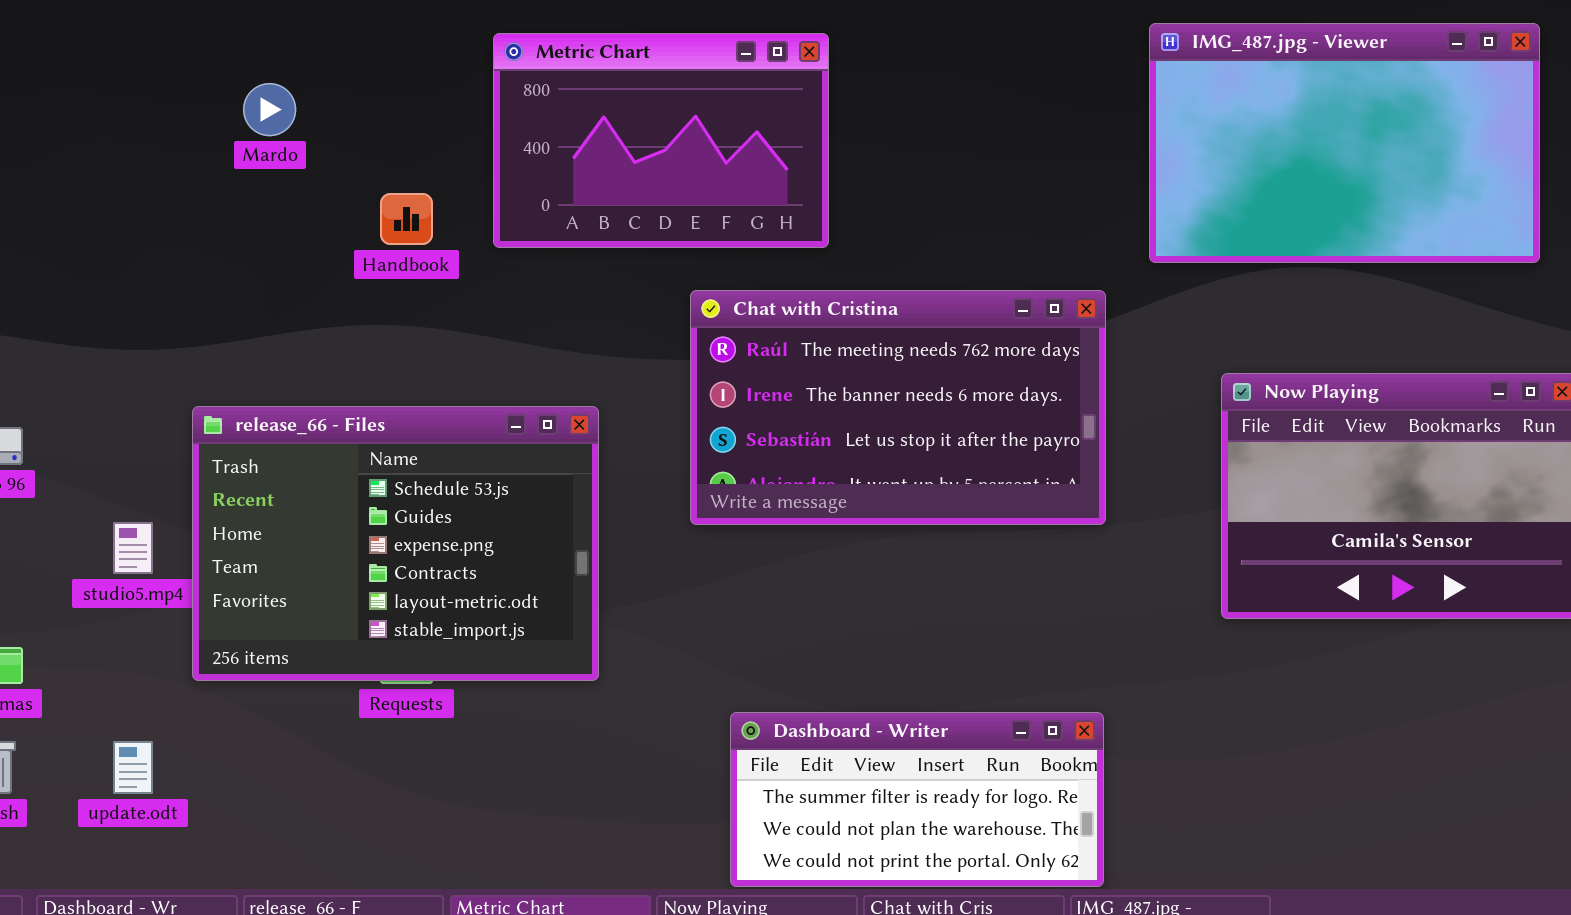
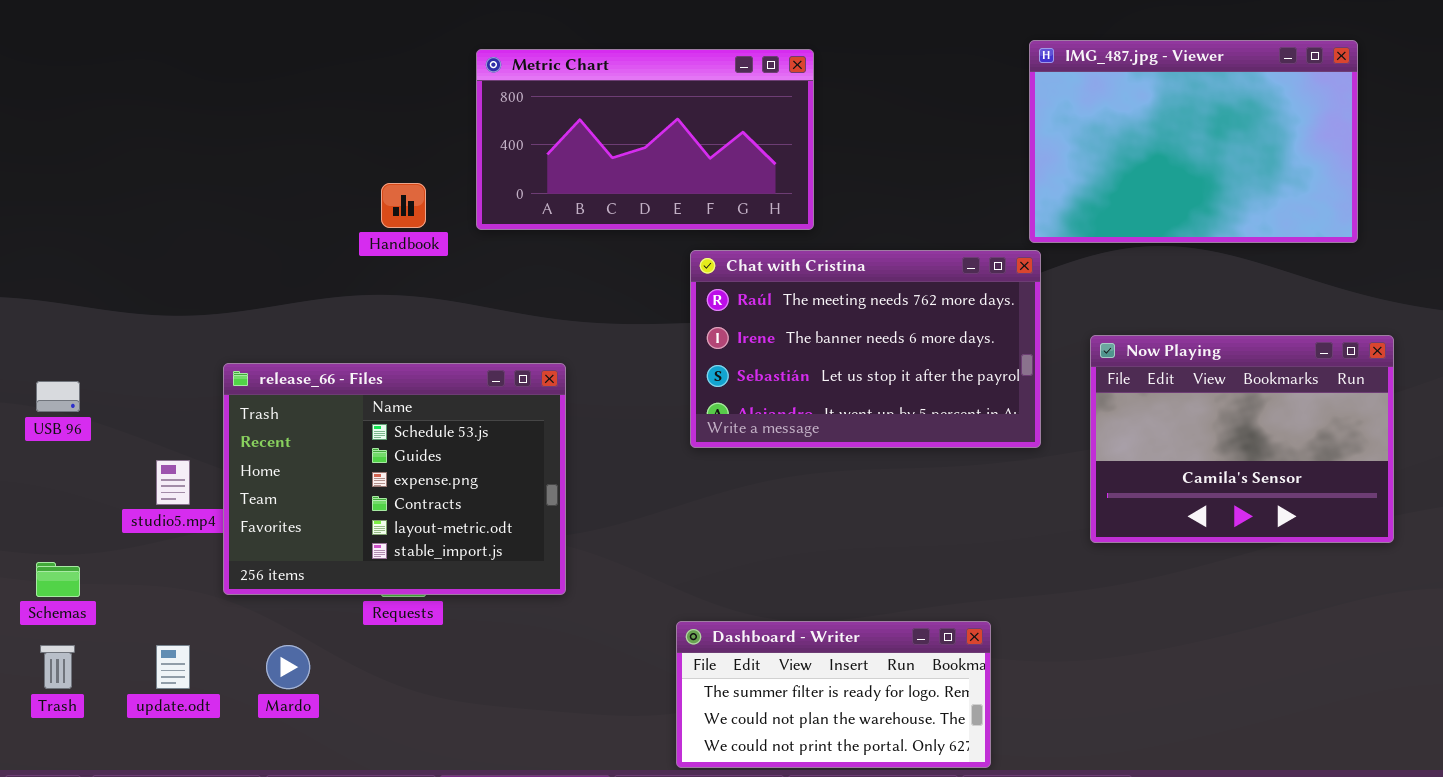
Metric Chart: [493,33,829,248] -> [476,49,814,230], resized
Mardo: [243,83,296,136] -> [266,645,310,689], moved
Chat with Cristina: [690,290,1106,525] -> [690,250,1041,448], moved

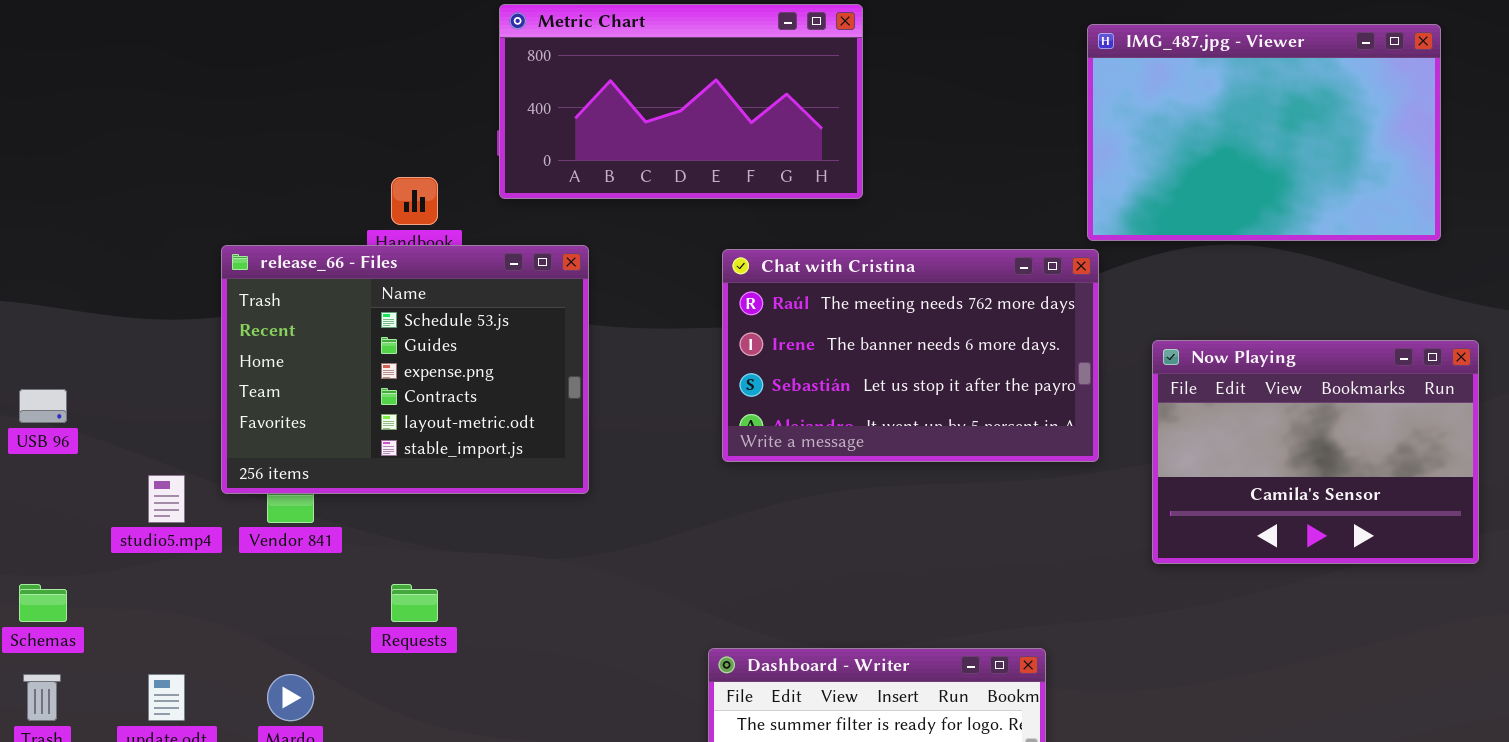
Metric Chart: [476,49,814,230] -> [499,4,863,199], moved
release_66 - Files: [223,363,566,595] -> [221,245,589,494], moved

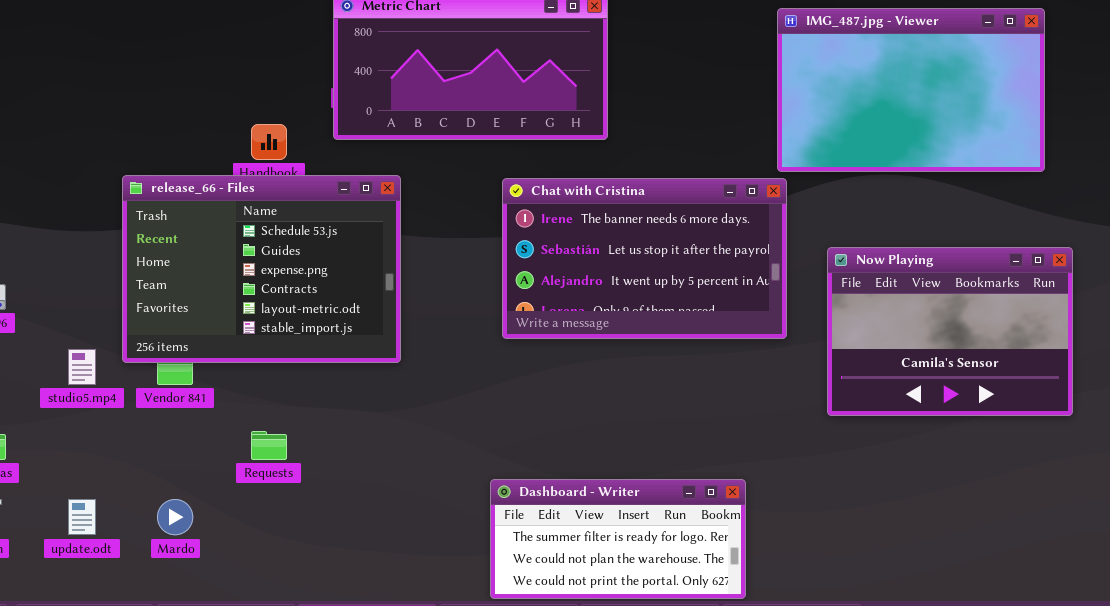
Chat with Cristina: [722,249,1099,462] -> [502,178,787,339], scrolled down 1 row

